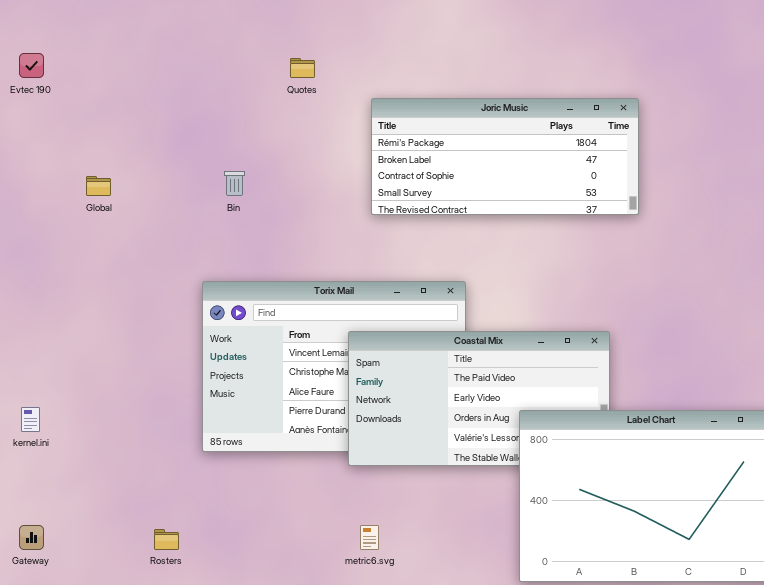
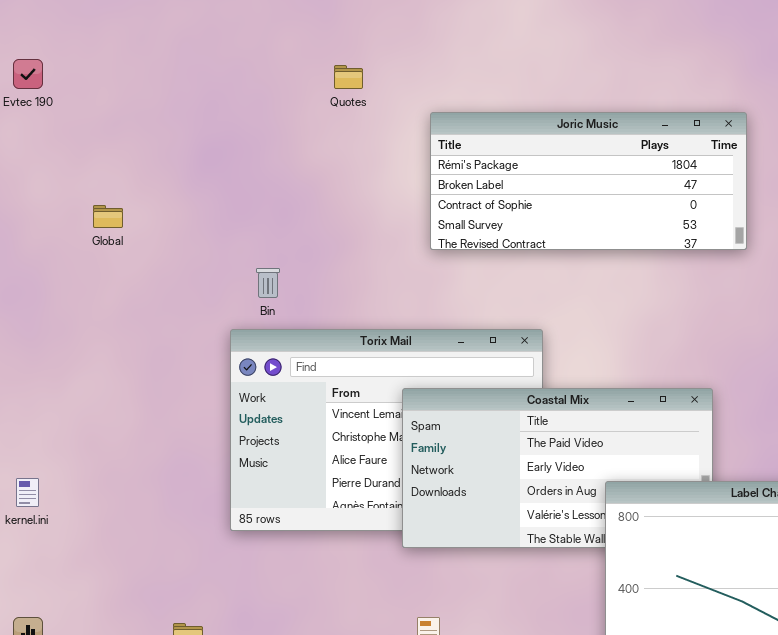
Bin: [224,171,245,196] -> [256,268,280,298], moved

